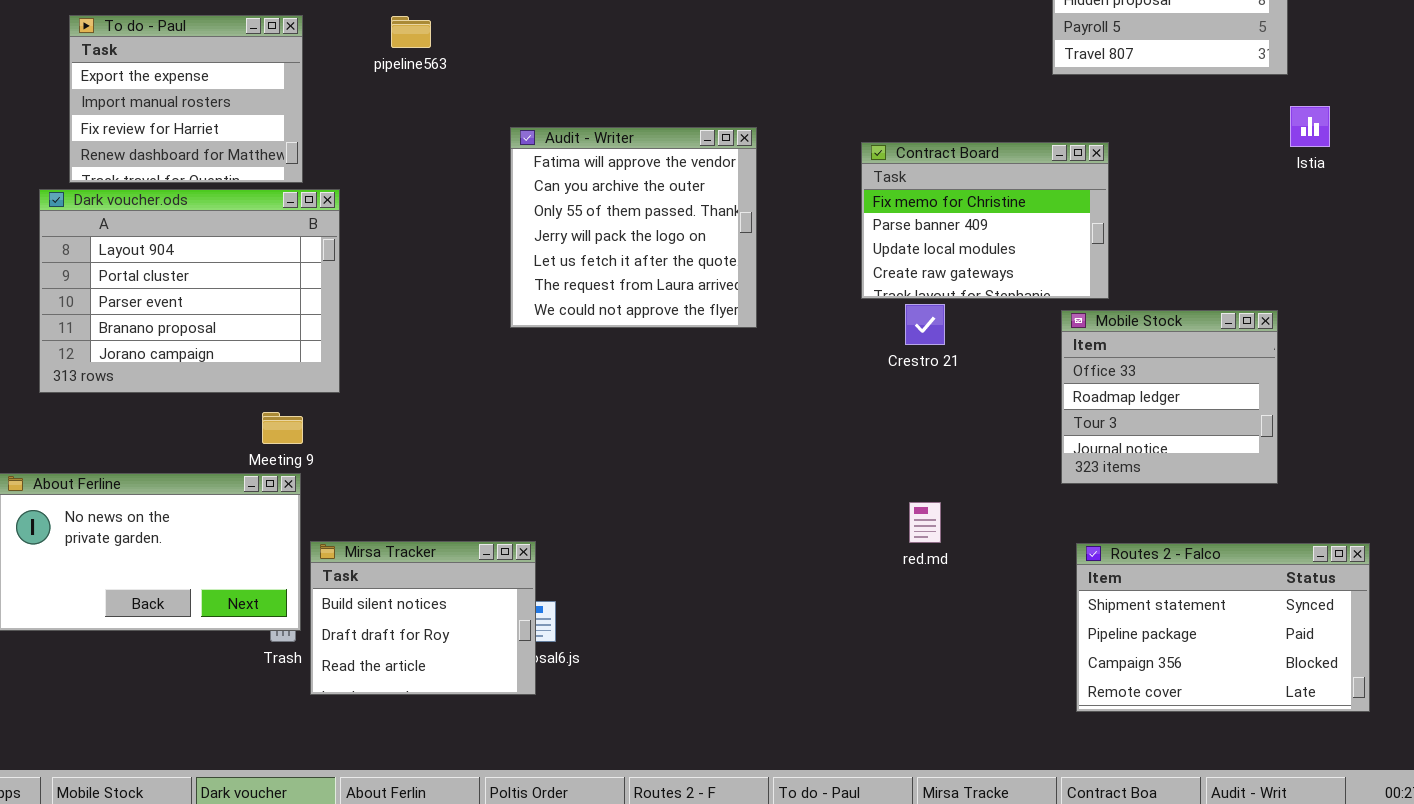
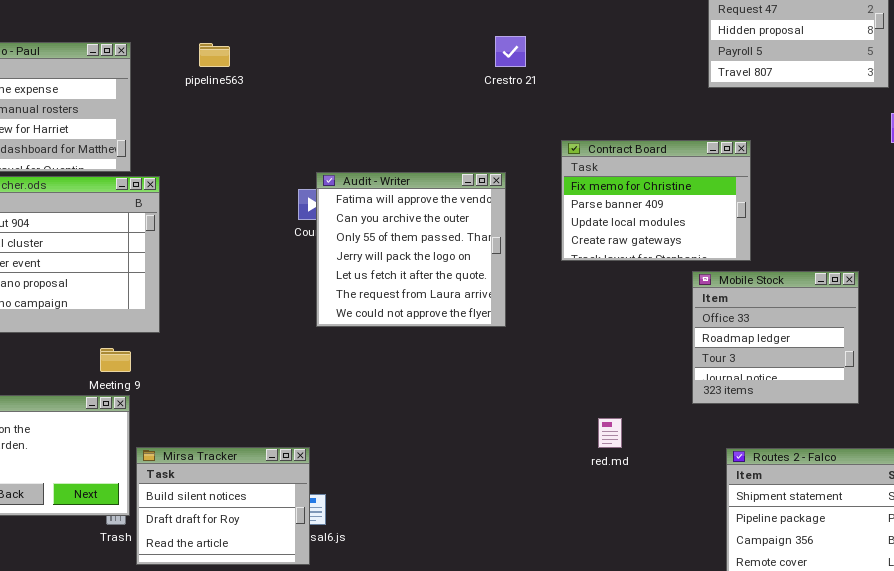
Audit - Writer: [510,127,757,328] -> [316,172,506,327], moved
Crestro 21: [905,304,945,345] -> [495,36,526,67], moved
Mobile Stock: [1061,310,1278,484] -> [692,271,859,404], moved

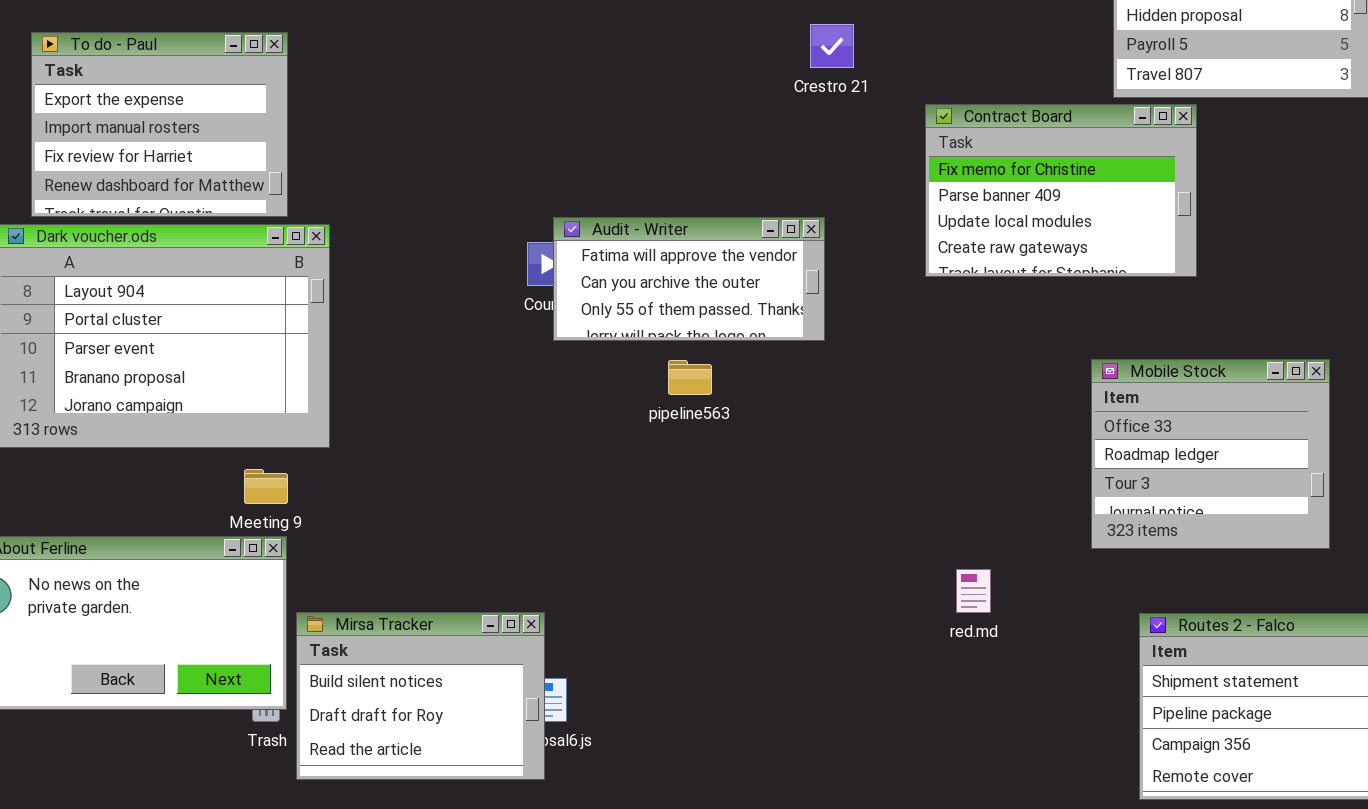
pipeline563: [199,43,230,67] -> [668,360,712,395], moved
Contract Board: [561,140,751,261] -> [925,104,1197,277], moved
Audit - Writer: [316,172,506,327] -> [553,217,825,341], resized

